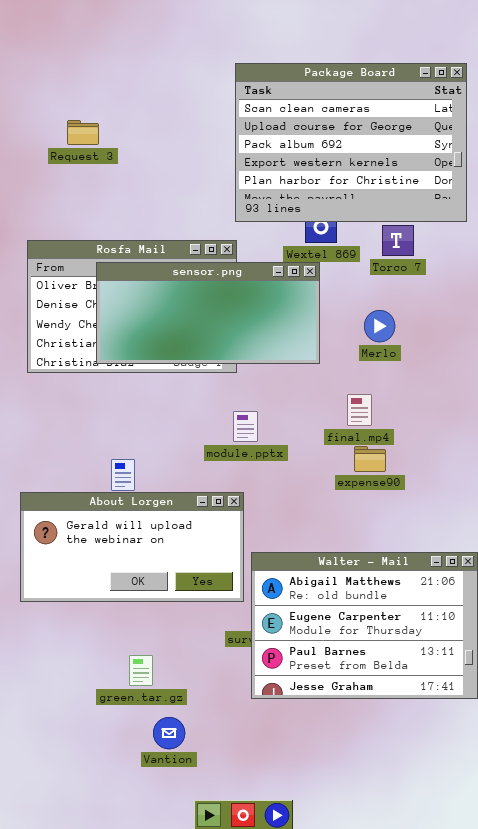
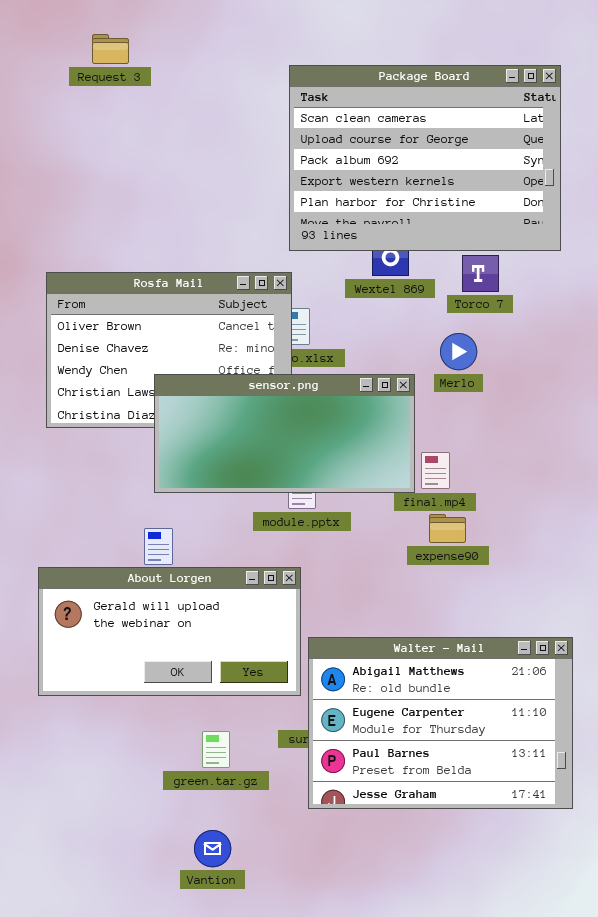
Request 3: [67,120,99,145] -> [92,34,129,64], moved
sensor.png: [96,262,320,364] -> [154,374,415,493], moved
Merlo: [364,310,395,342] -> [440,333,477,370], moved
green.tar.gz: [129,655,153,686] -> [202,731,230,768], moved

